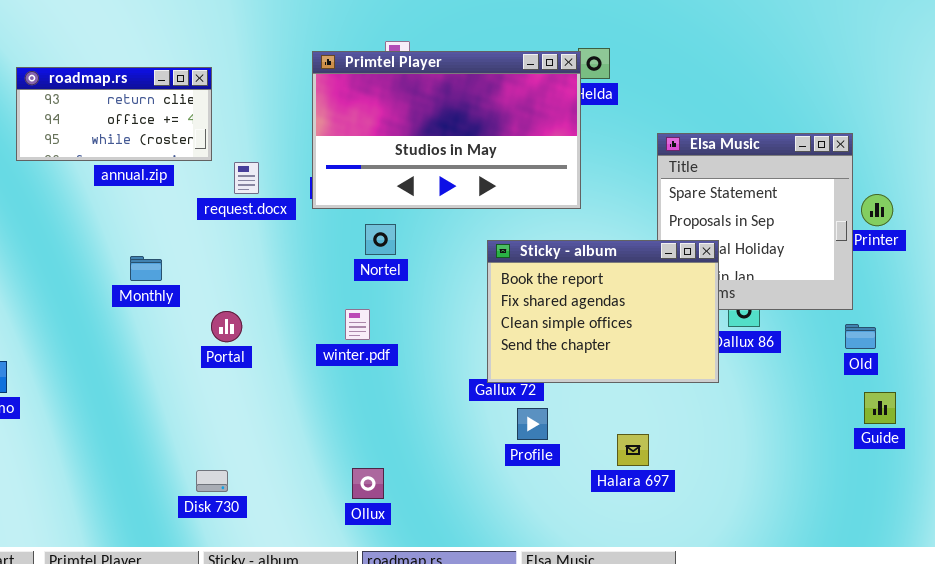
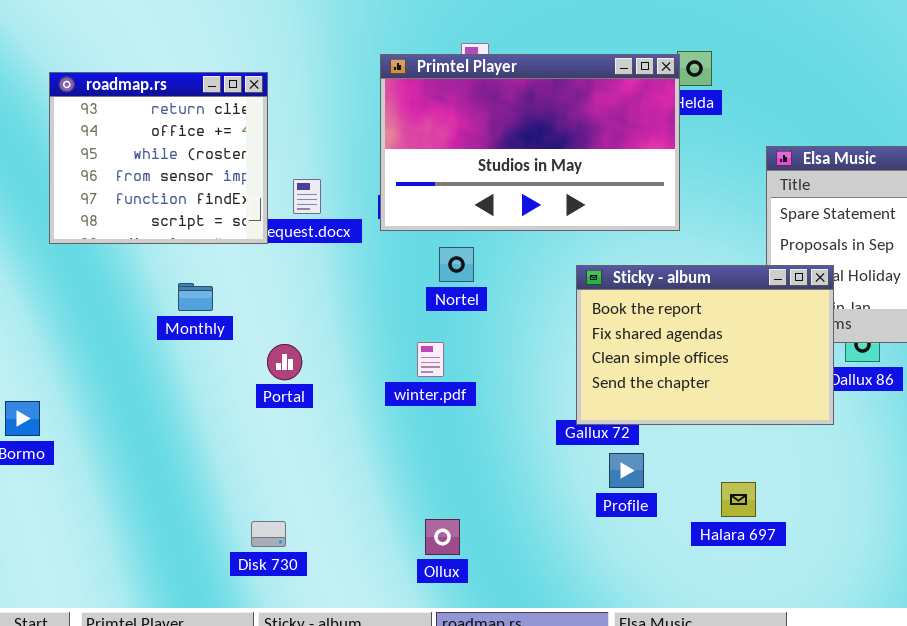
roadmap.rs: [16,67,212,161] -> [49,72,268,244], resized

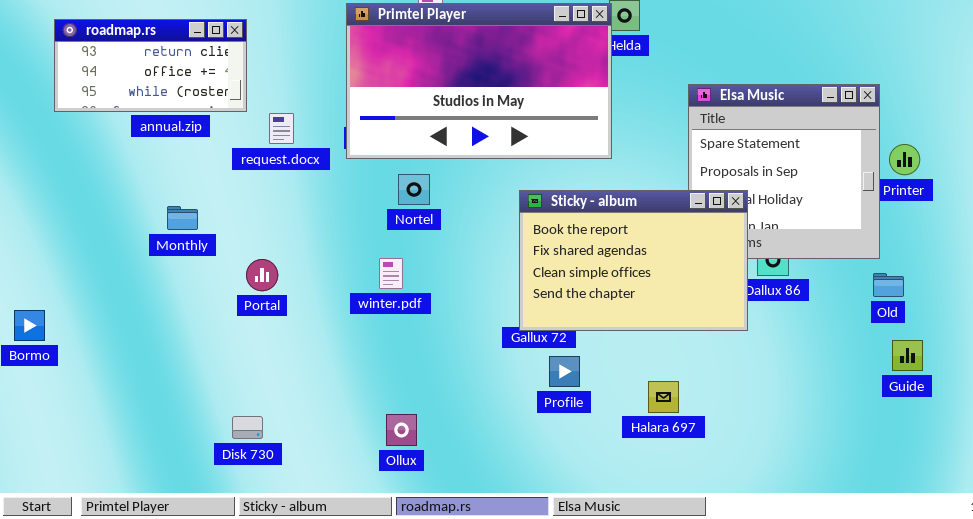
roadmap.rs: [49,72,268,244] -> [54,19,247,112], resized

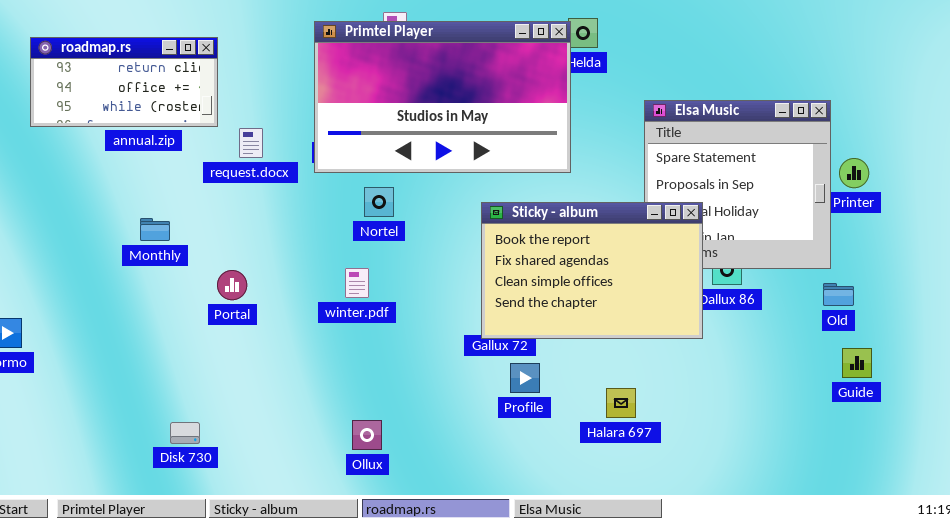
Disk 730: [232,416,263,439] -> [170,422,200,444], moved

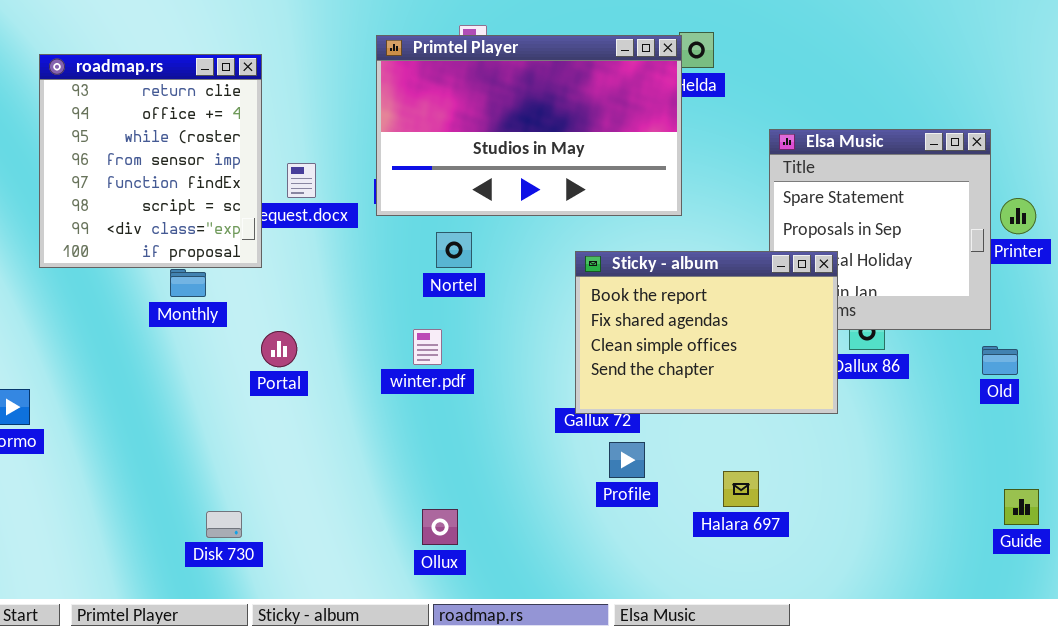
roadmap.rs: [30,37,218,127] -> [39,54,262,268], resized
Guide: [842,348,872,378] -> [1004,489,1039,525], moved

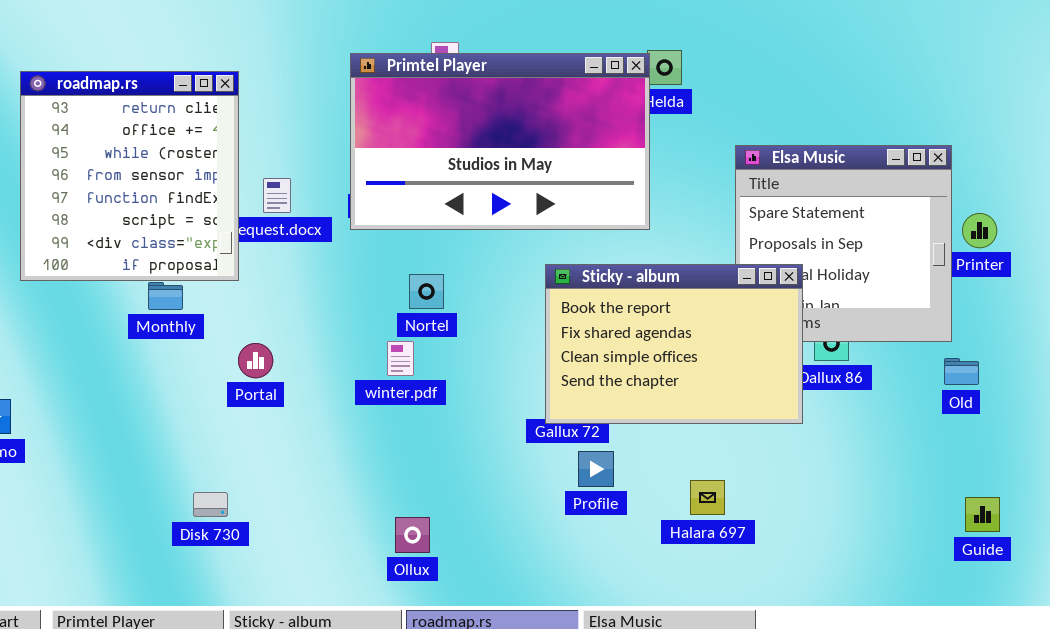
Nortel: [436,232,472,268] -> [409,274,444,309], moved
Disk 730: [206,511,242,538] -> [193,492,228,517], moved

